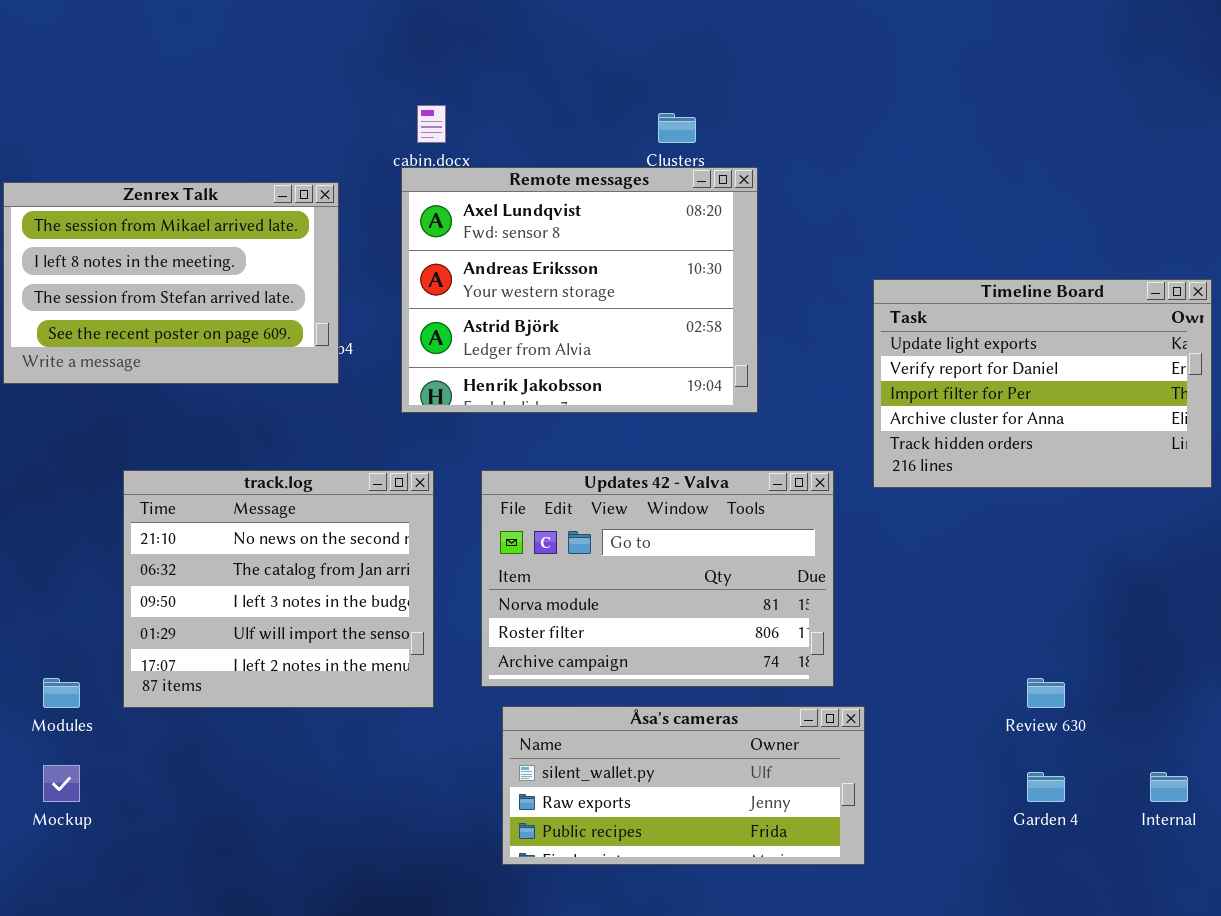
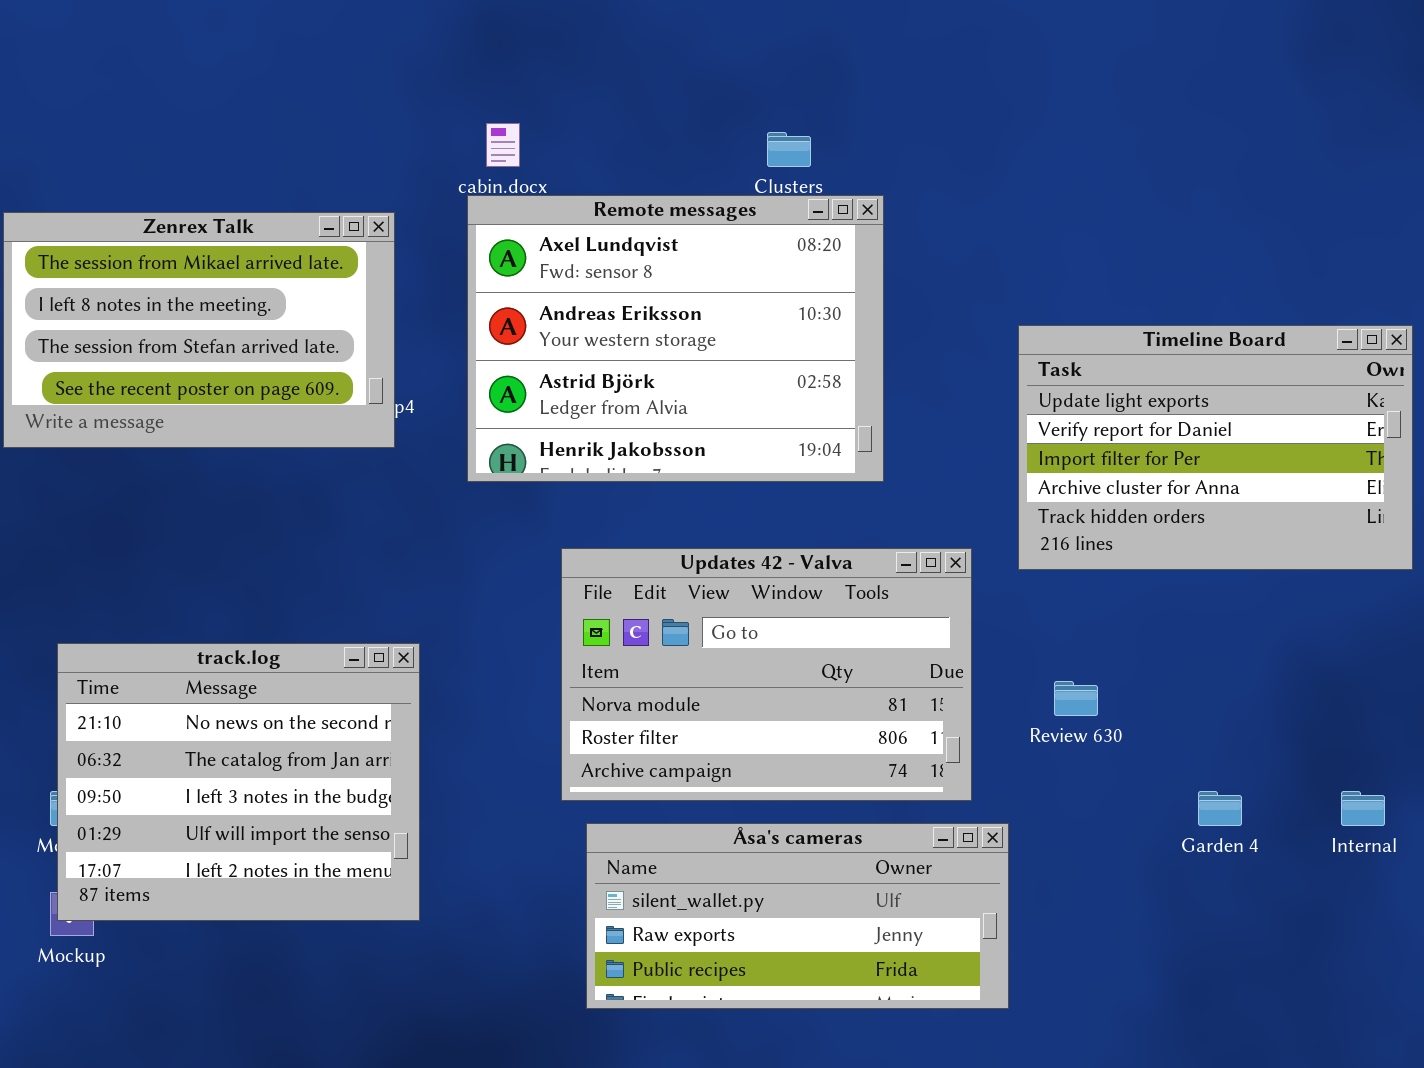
track.log: [123,470,434,708] -> [57,643,420,921], moved
Review 630: [1027,678,1065,708] -> [1054,681,1098,716], moved
Garden 4: [1027,772,1065,802] -> [1198,791,1242,826], moved
Internal: [1150,772,1188,802] -> [1341,791,1385,826], moved

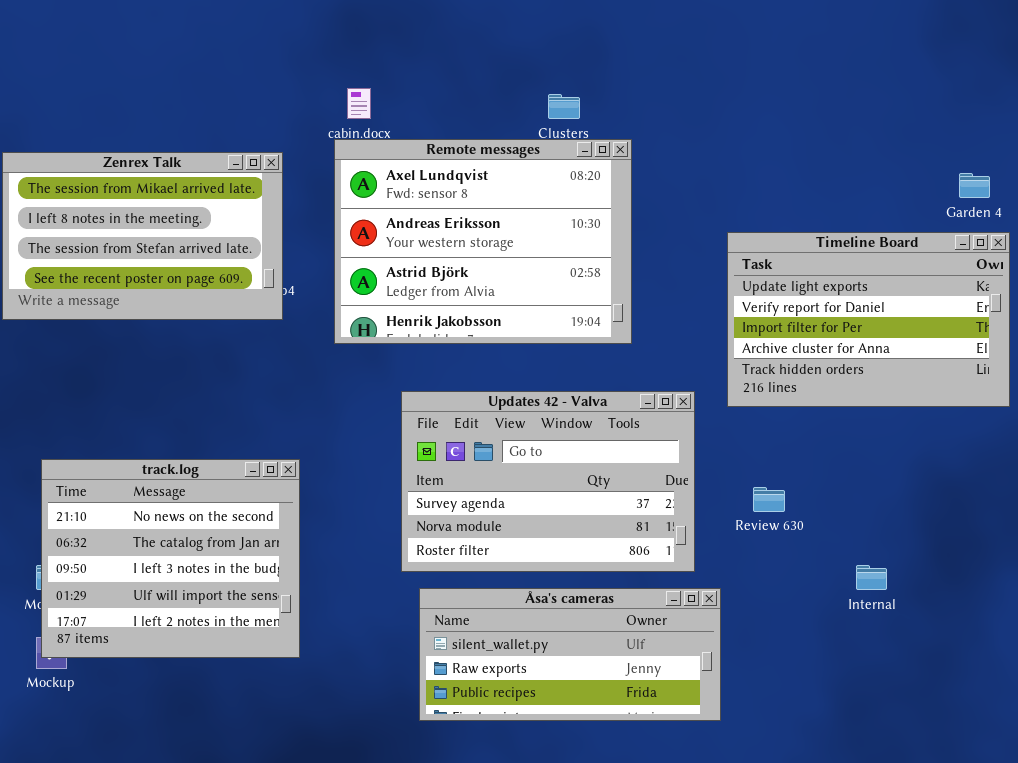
Updates 42 - Valva: [561,548,972,801] -> [401,391,695,572], scrolled up 1 row
Garden 4: [1198,791,1242,826] -> [959,173,990,198], moved
Internal: [1341,791,1385,826] -> [856,565,887,590], moved

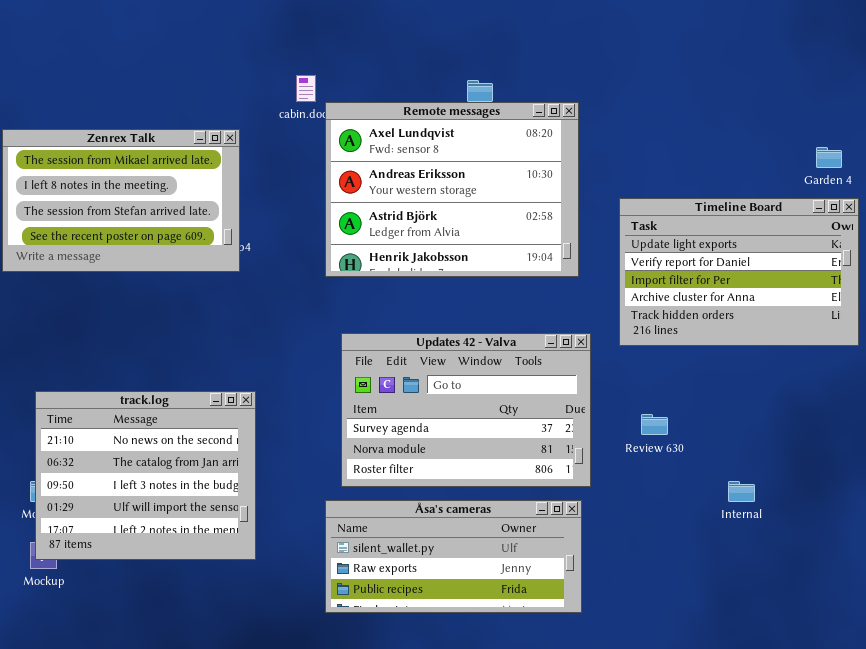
Remote messages: [334,139,632,344] -> [325,102,579,277], moved
Åsa's cameras: [419,588,721,721] -> [325,500,582,613], moved

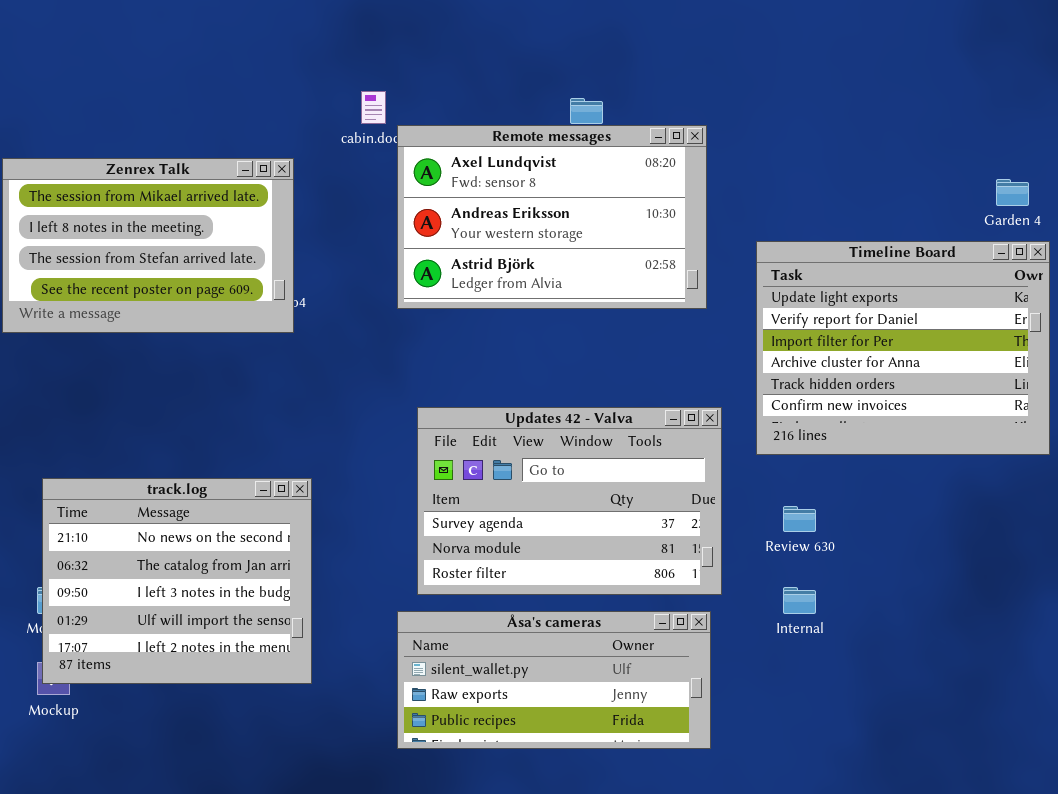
Remote messages: [325,102,579,277] -> [397,125,707,309], resized
Timeline Board: [619,198,859,346] -> [756,241,1050,455], resized
Internal: [728,481,755,502] -> [783,587,816,614], moved

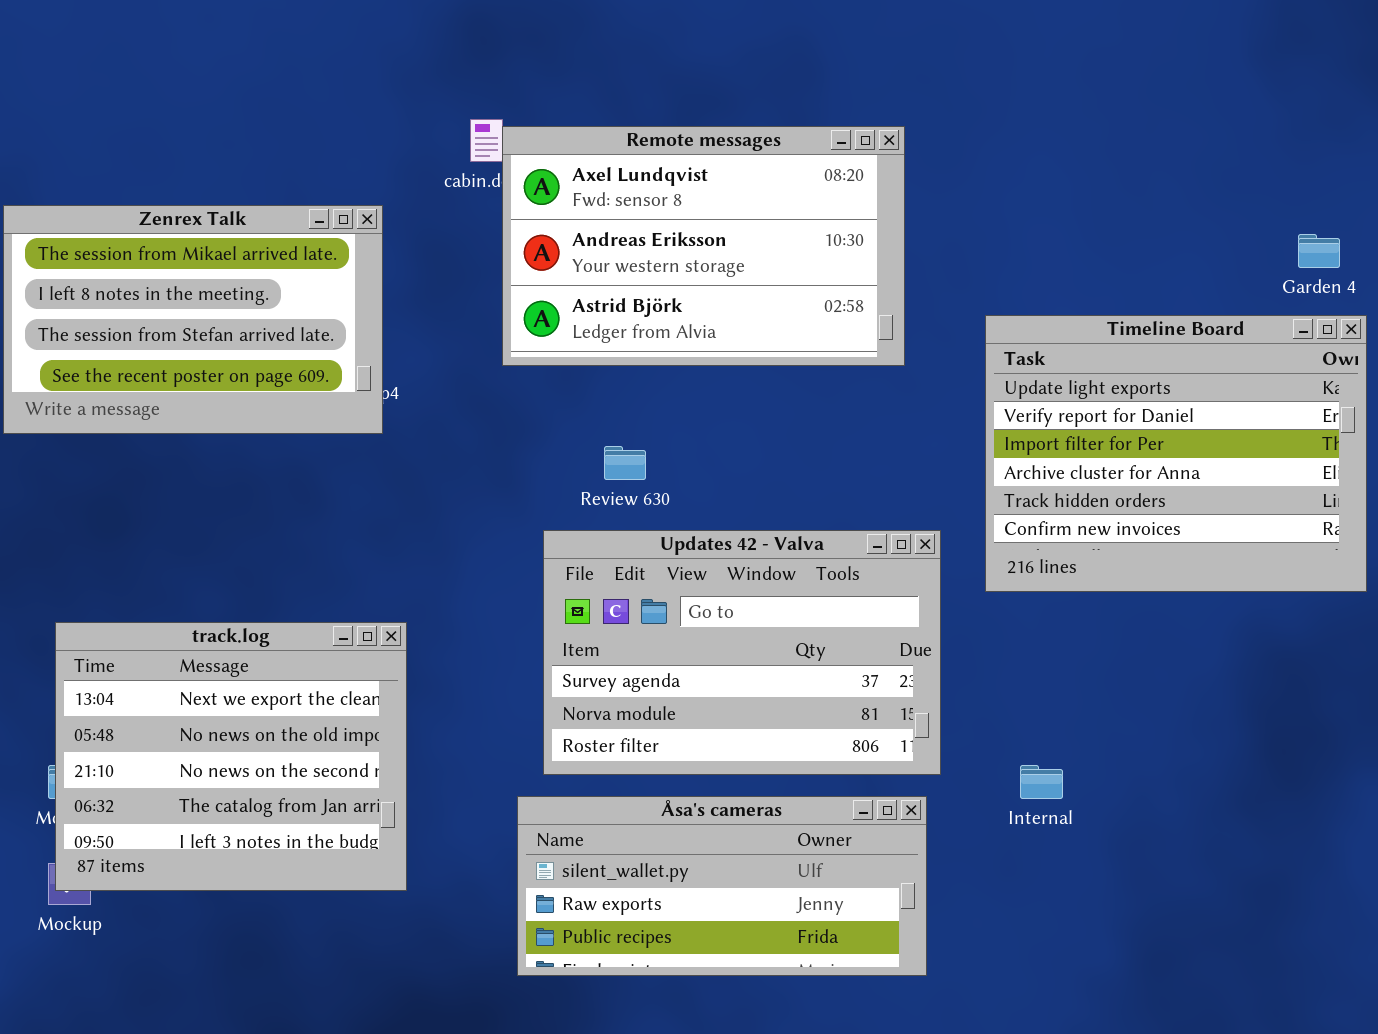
Remote messages: [397,125,707,309] -> [502,126,905,366], moved
track.log: [42,478,312,684] -> [55,622,407,891], scrolled up 2 rows
Review 630: [783,506,816,532] -> [604,446,646,480], moved

